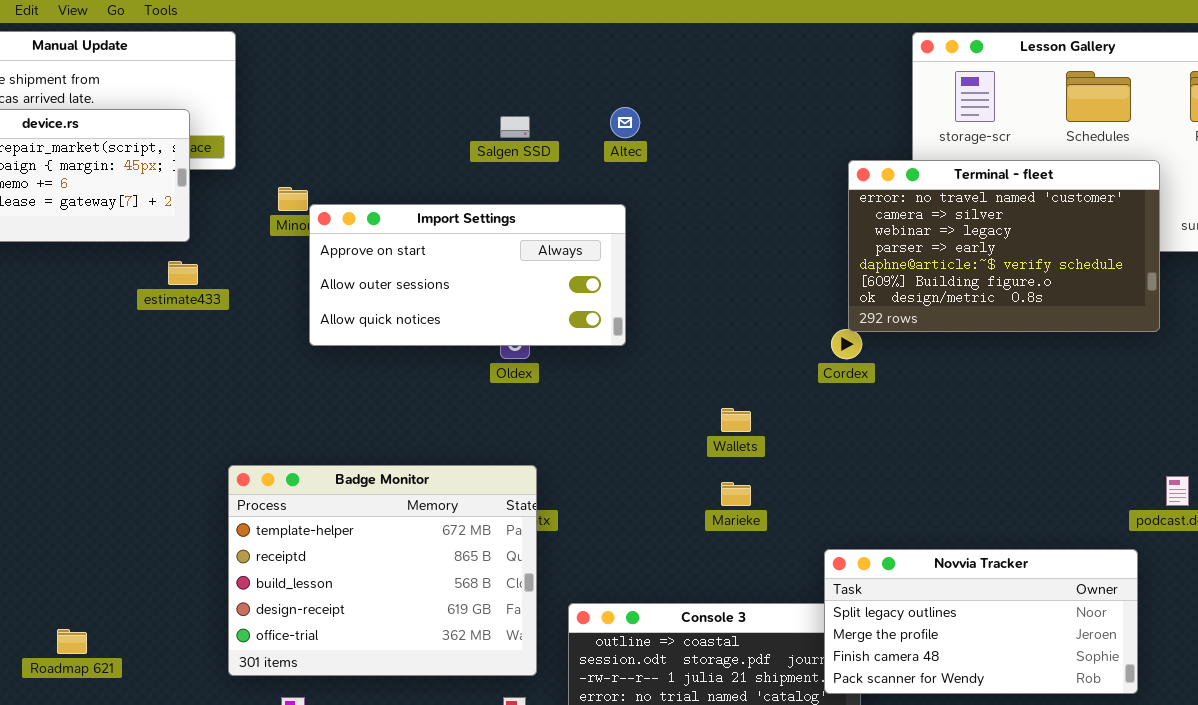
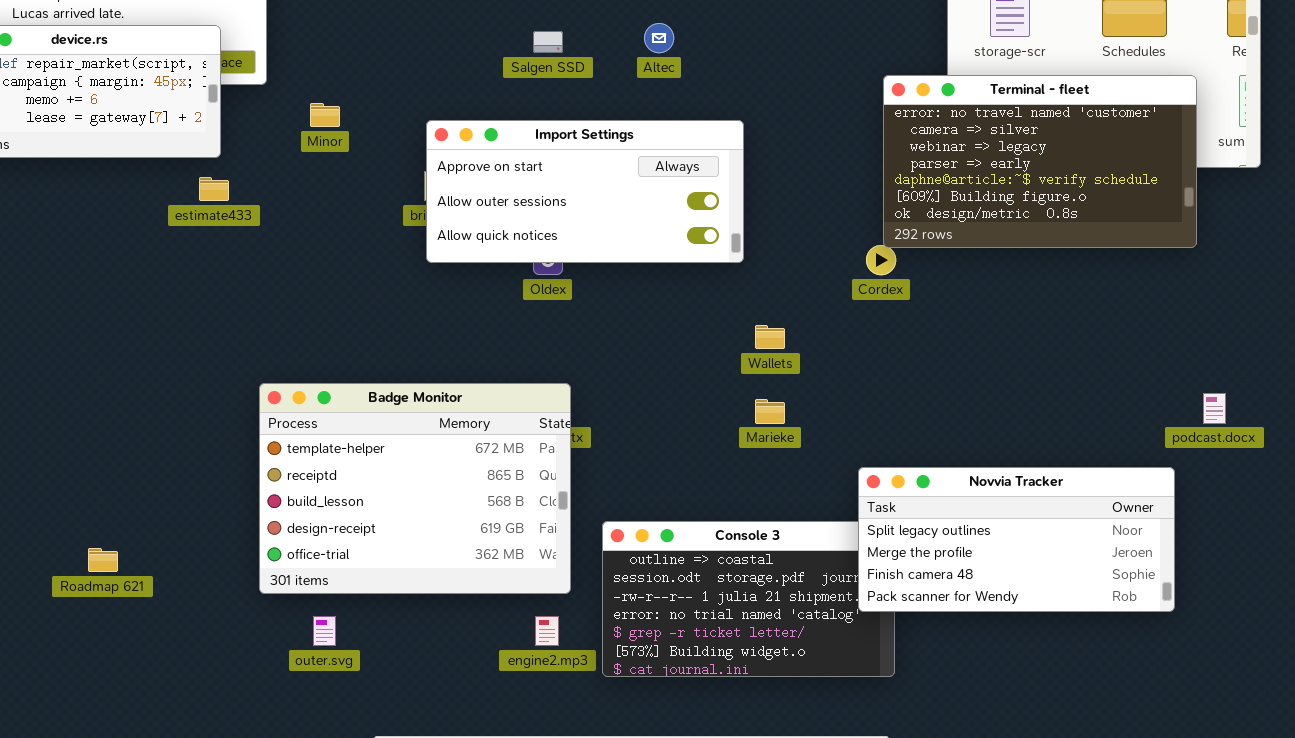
Import Settings: [309,204,626,346] -> [426,120,744,263], moved

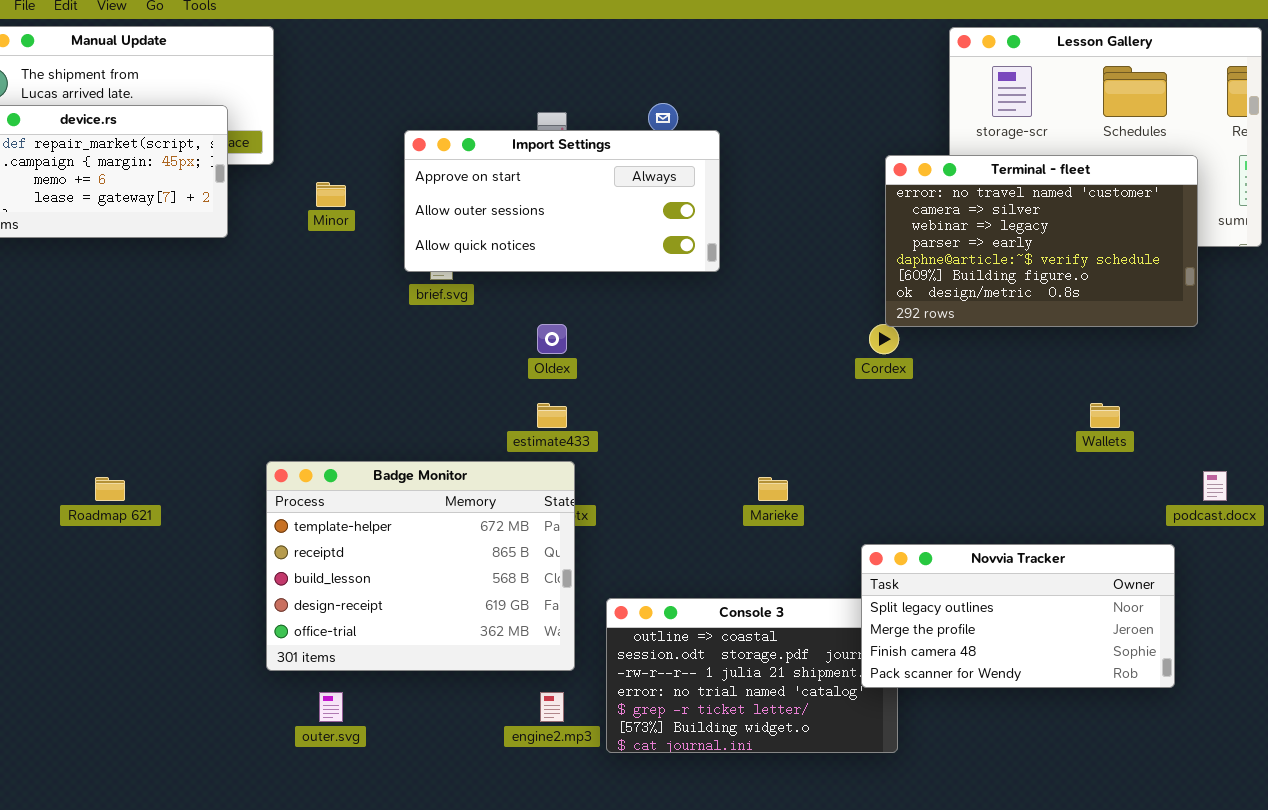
Import Settings: [426,120,744,263] -> [404,130,720,272], moved
estimate433: [199,177,229,201] -> [537,403,567,428], moved
Wallets: [755,325,785,349] -> [1090,403,1120,428], moved
Roadmap 621: [88,548,118,572] -> [95,477,125,501], moved

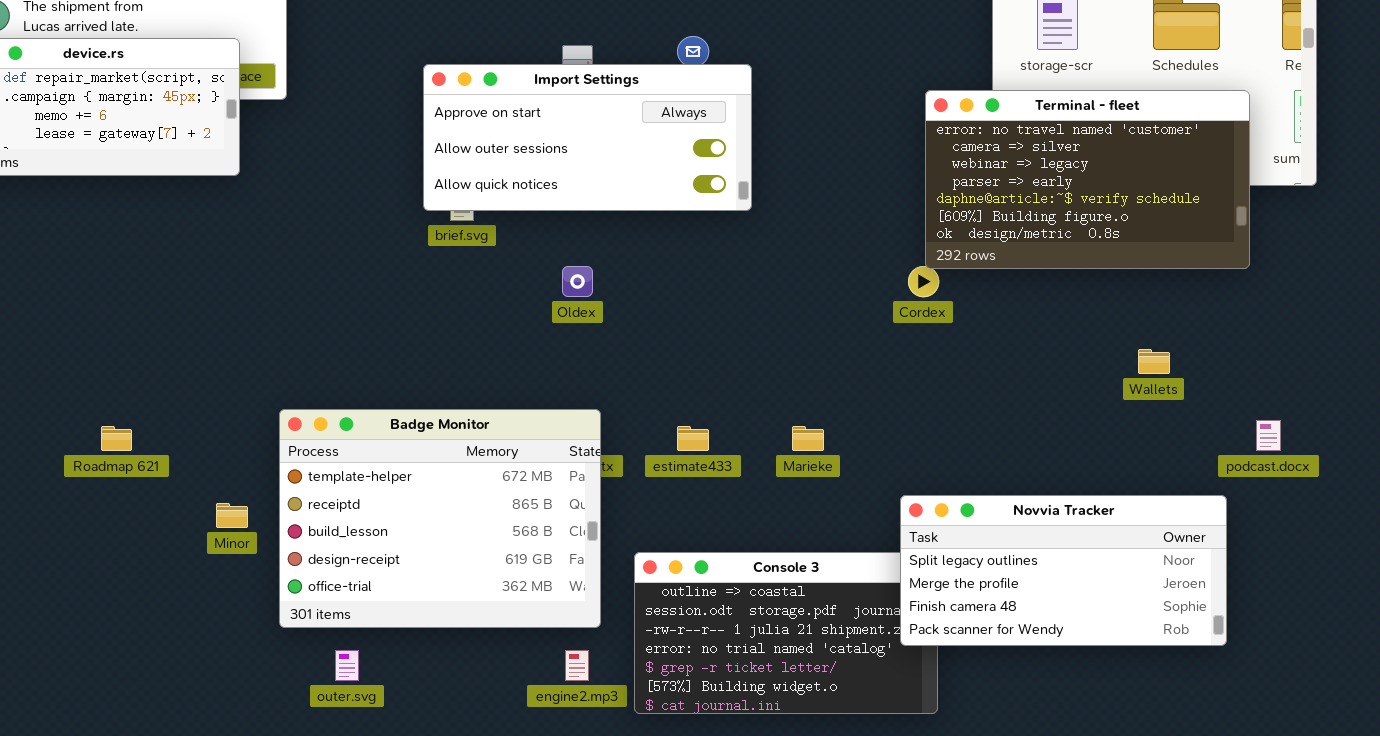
Minor: [316,182,346,207] -> [216,503,248,528], moved
estimate433: [537,403,567,428] -> [677,426,709,451], moved

